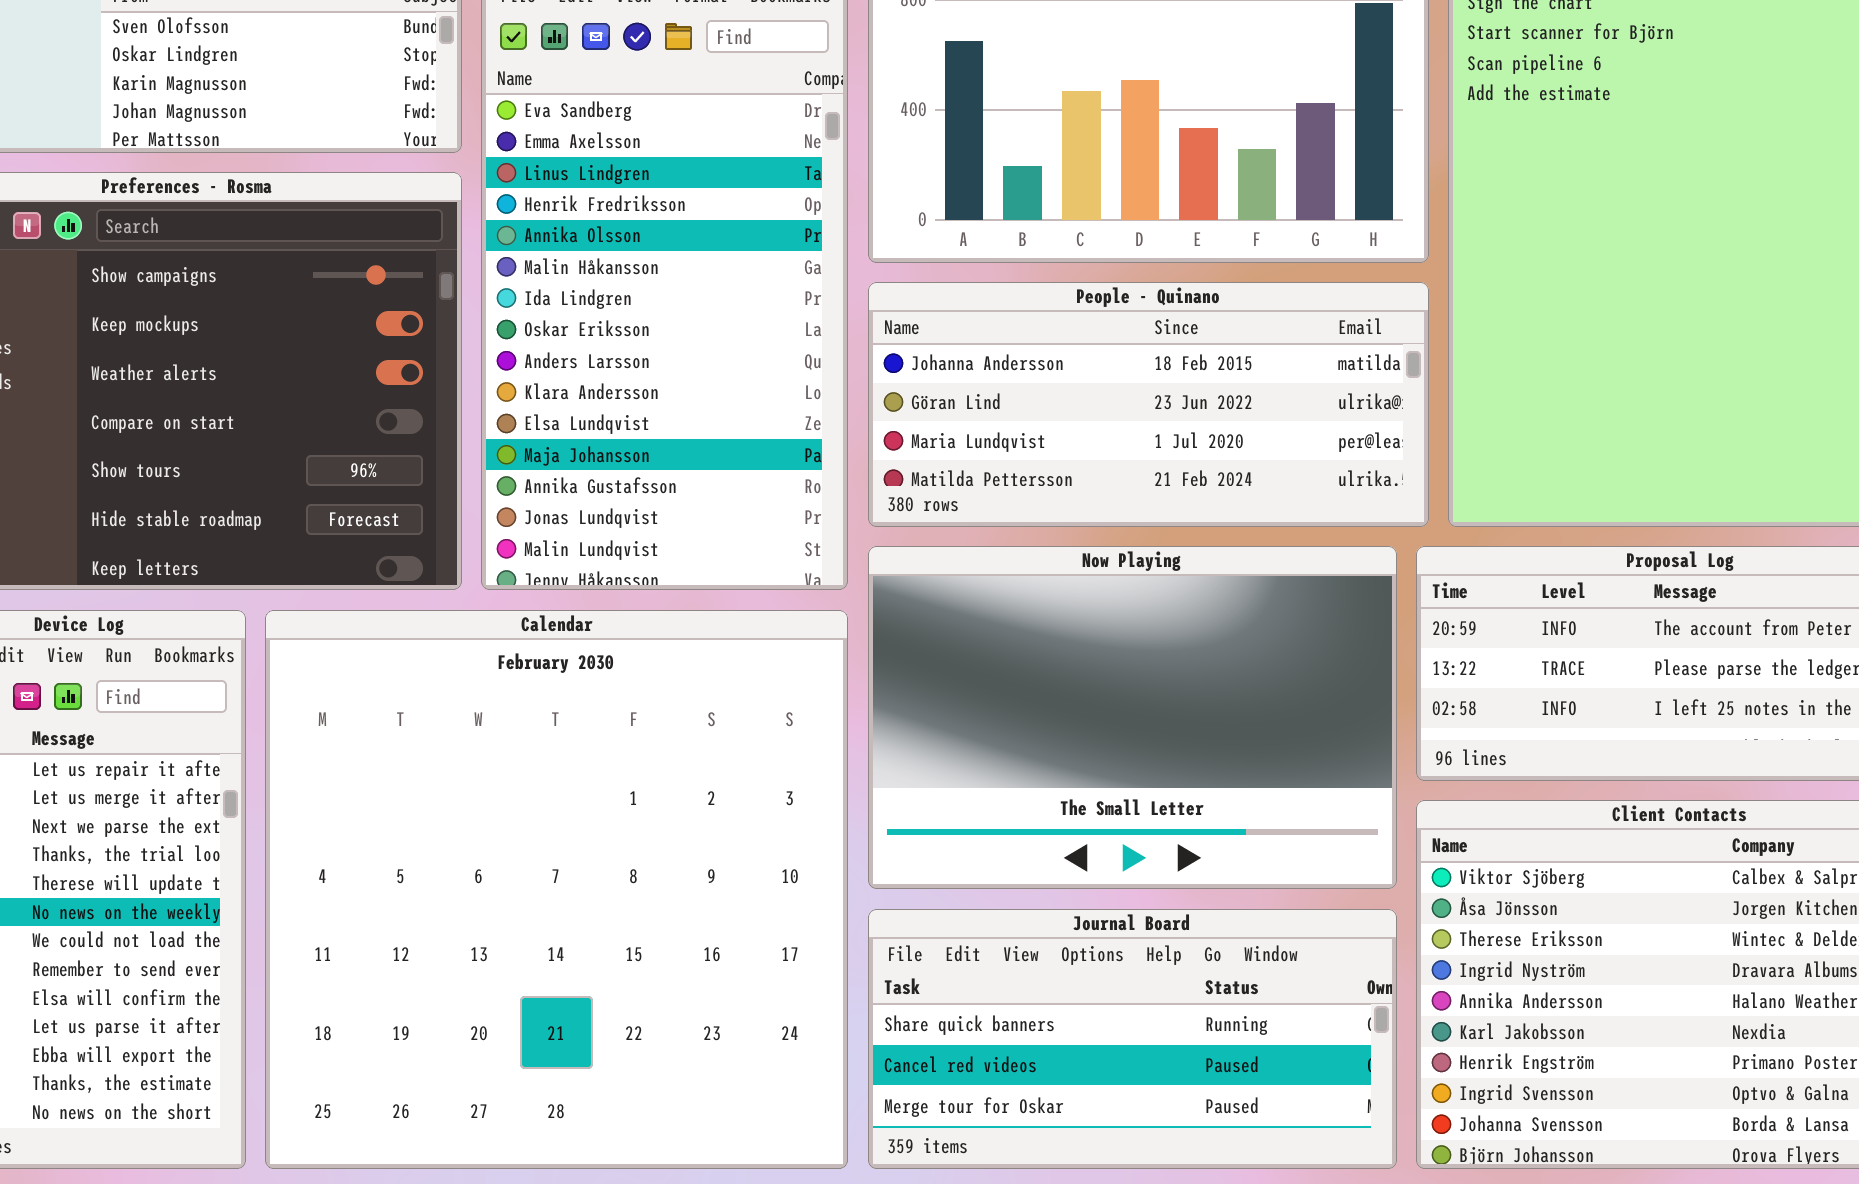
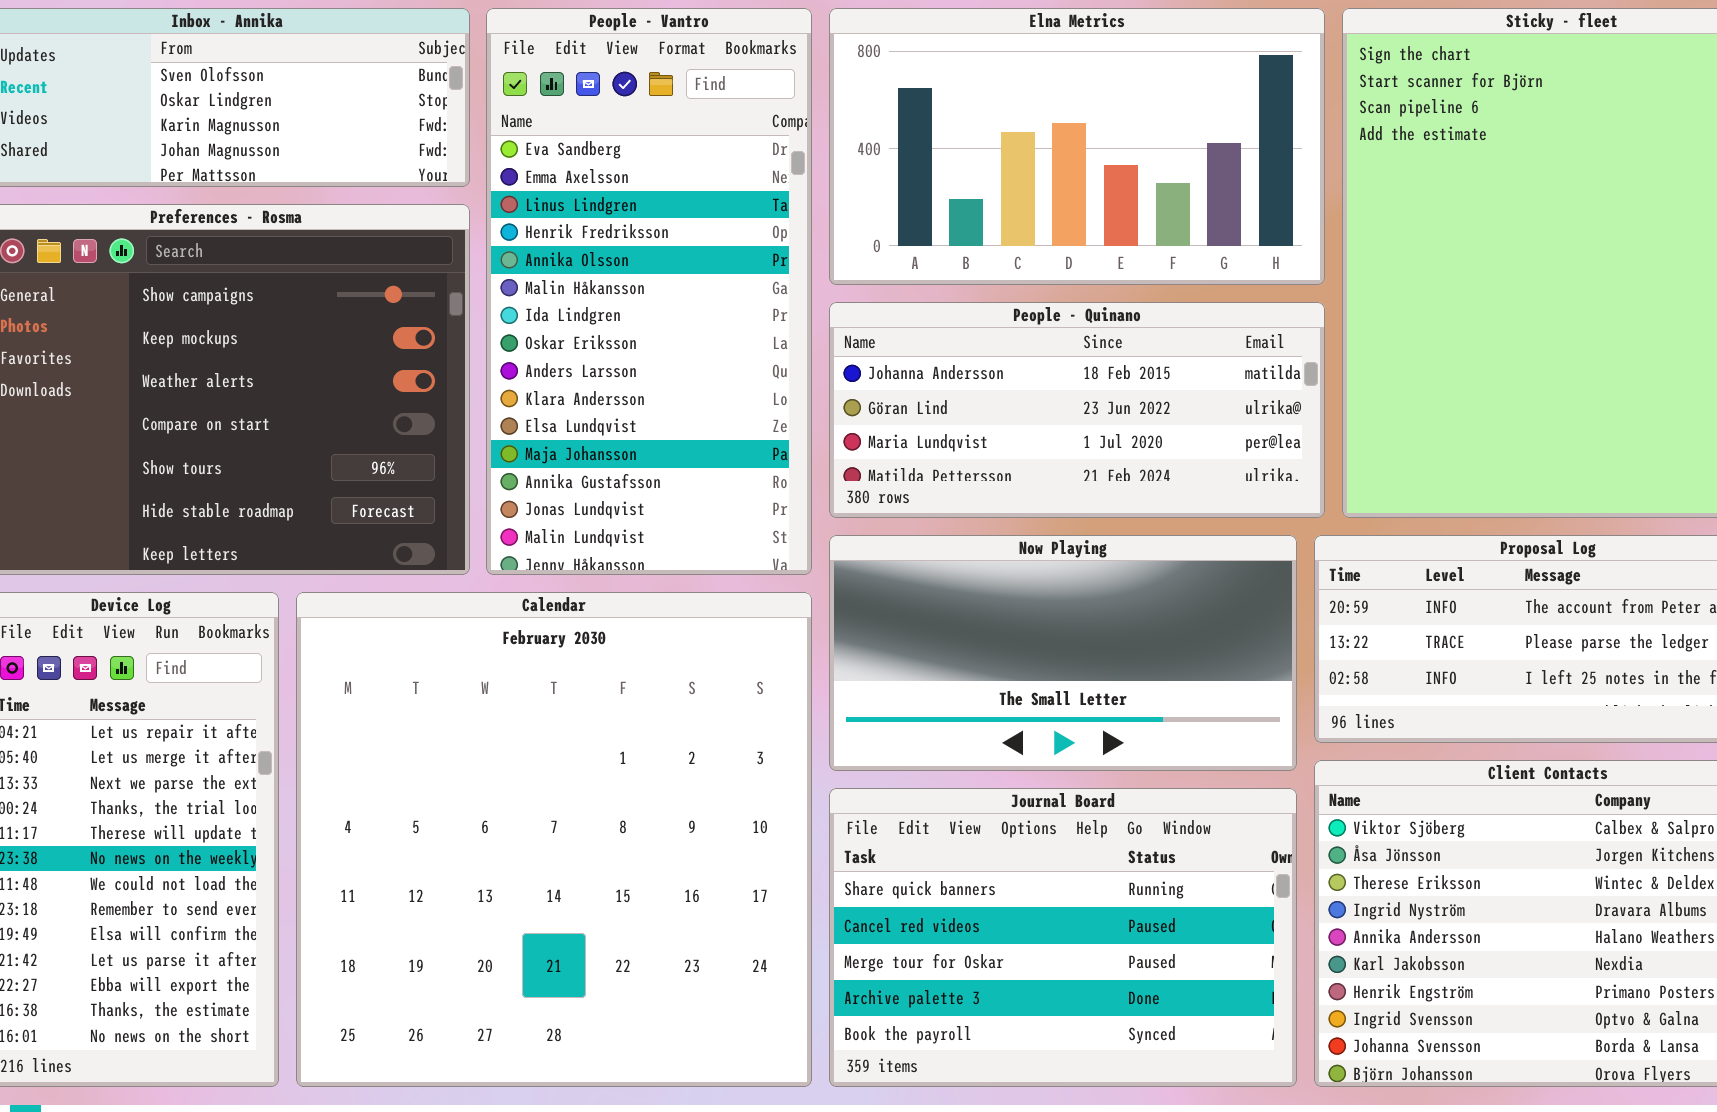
Now Playing: [868,546,1397,889] -> [829,535,1297,771], resized
Journal Board: [868,909,1397,1169] -> [829,788,1297,1087], resized

